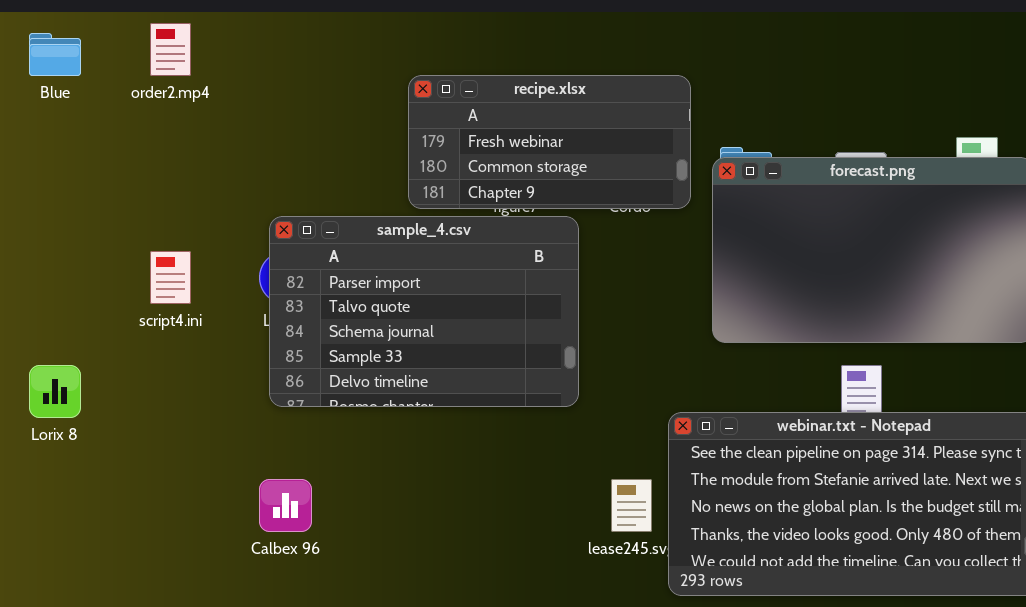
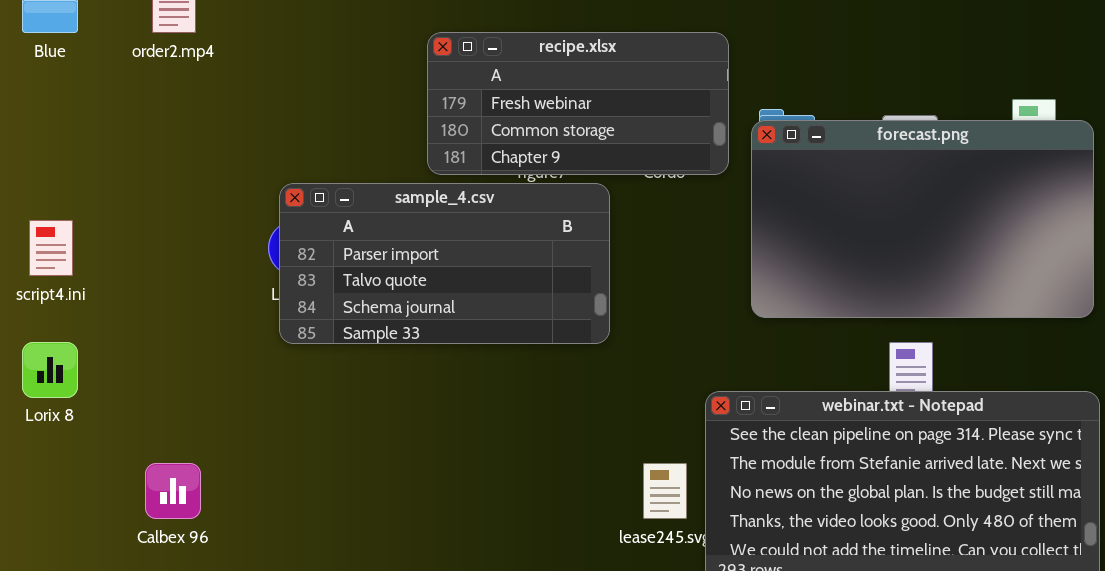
sample_4.csv: [269,216,579,407] -> [279,183,610,344], resized
script4.ini: [150,251,191,304] -> [29,220,73,276], moved
Calbex 96: [259,479,312,532] -> [145,463,201,519], moved

